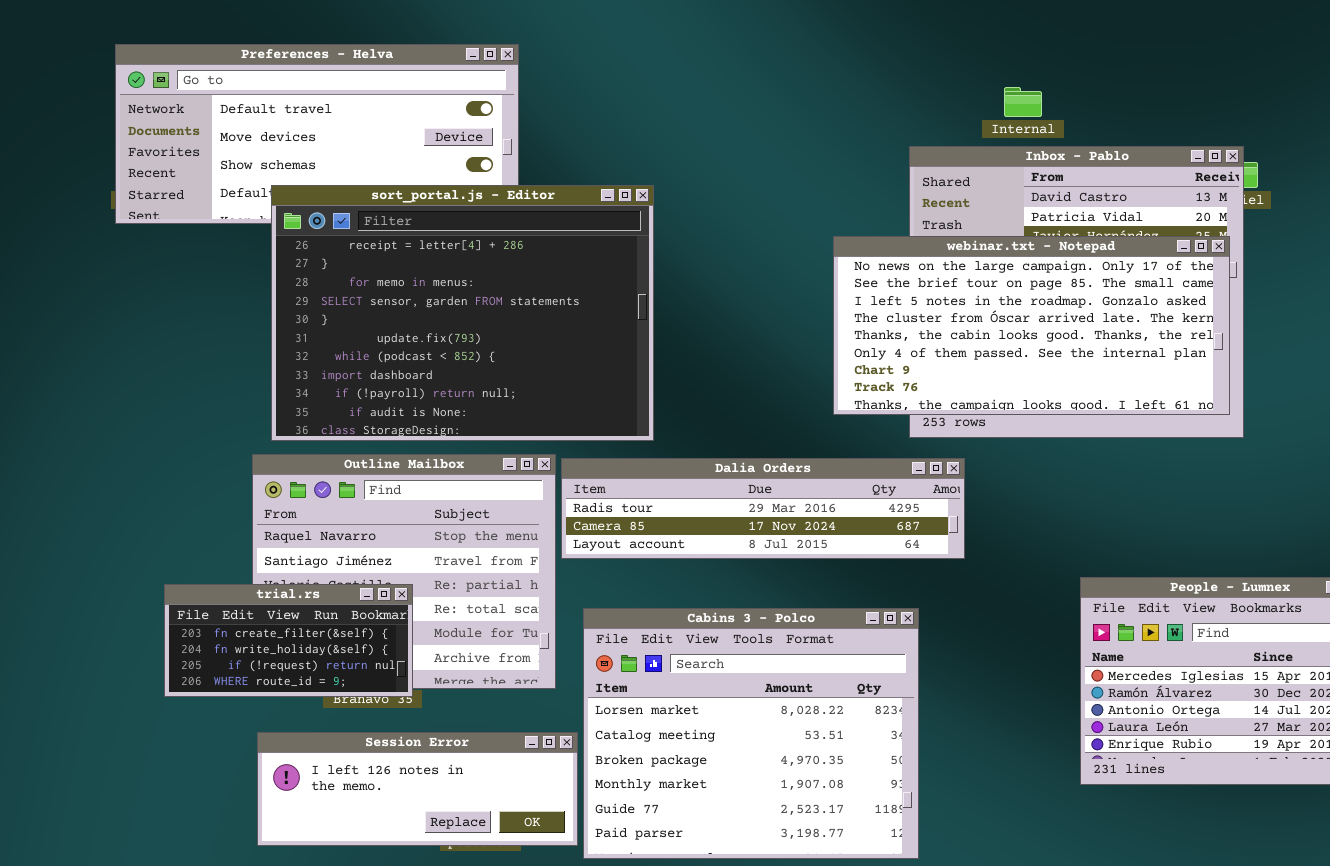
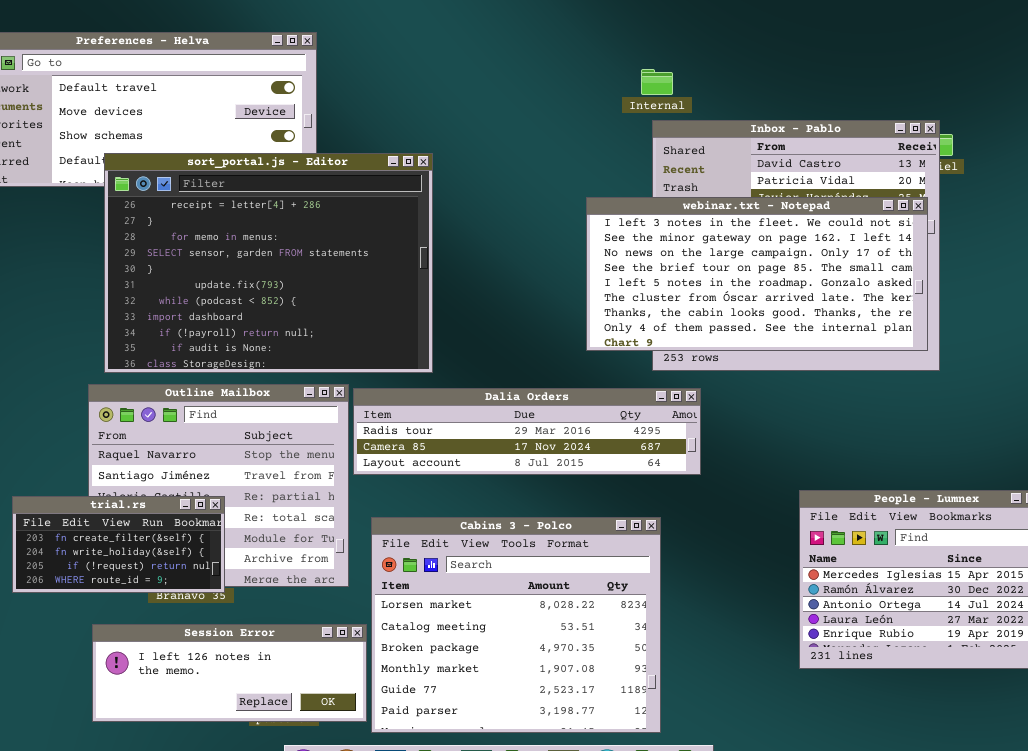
Internal: [1004,87,1042,117] -> [641,69,673,95], moved
webinar.txt - Notepad: [833,236,1230,415] -> [586,197,928,351], scrolled up 2 rows

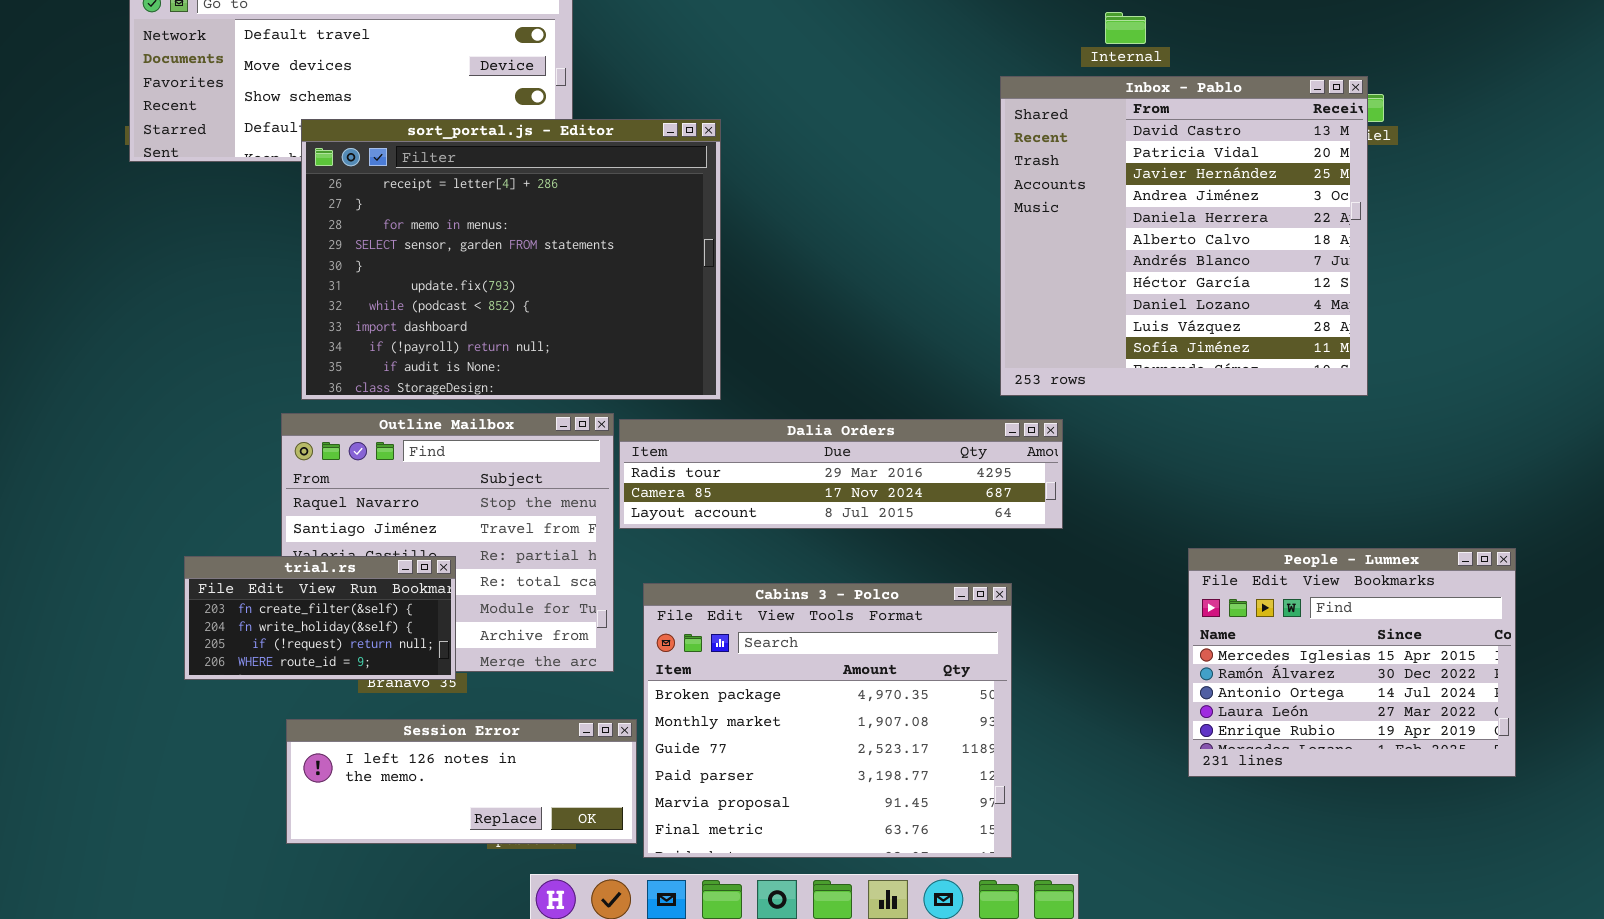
Internal: [641,69,673,95] -> [1105,12,1146,44], moved
webinar.txt - Notepad: [586,197,928,351] -> none, closed
Cabins 3 - Polco: [371,517,661,733] -> [643,583,1012,858], scrolled down 2 rows

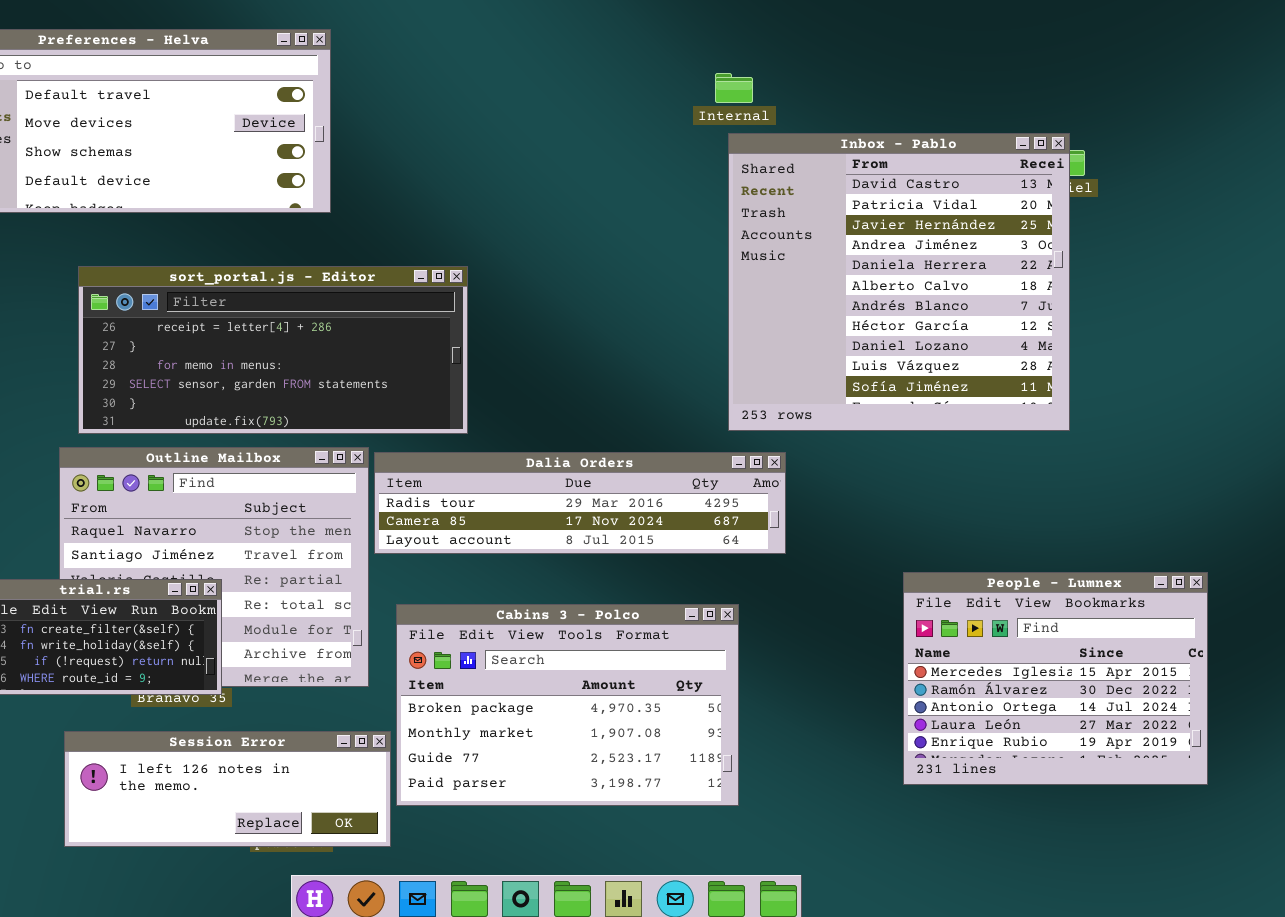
Internal: [1105,12,1146,44] -> [715,73,753,103], moved
sort_portal.js - Editor: [301,119,721,400] -> [78,266,468,434], resized
Cabins 3 - Polco: [643,583,1012,858] -> [396,604,739,806], resized

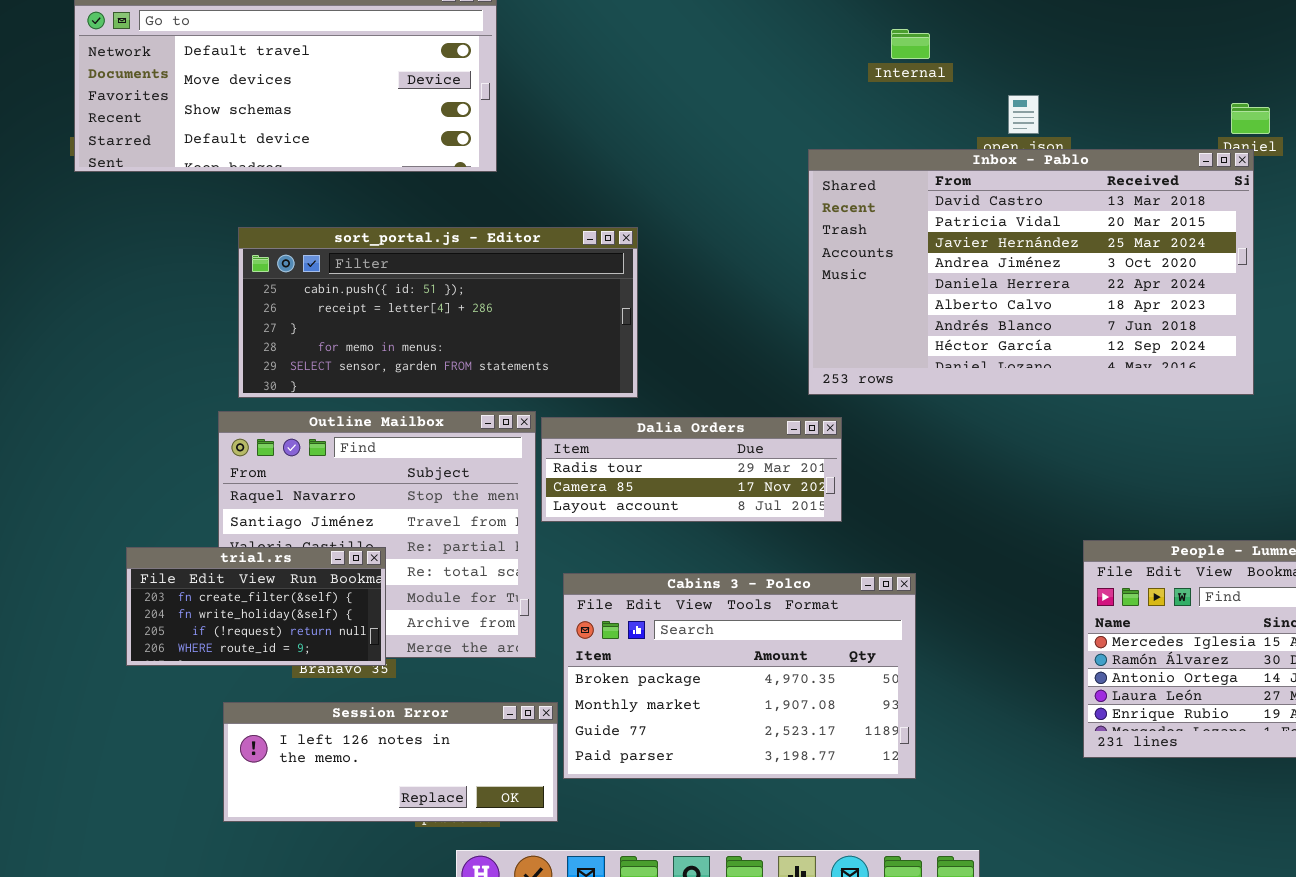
Inbox - Pablo: [728,133,1070,431] -> [808,149,1254,395], resized
sort_portal.js - Editor: [78,266,468,434] -> [238,227,638,398], scrolled up 1 row
Dalia Orders: [374,452,786,554] -> [541,417,842,522], resized

